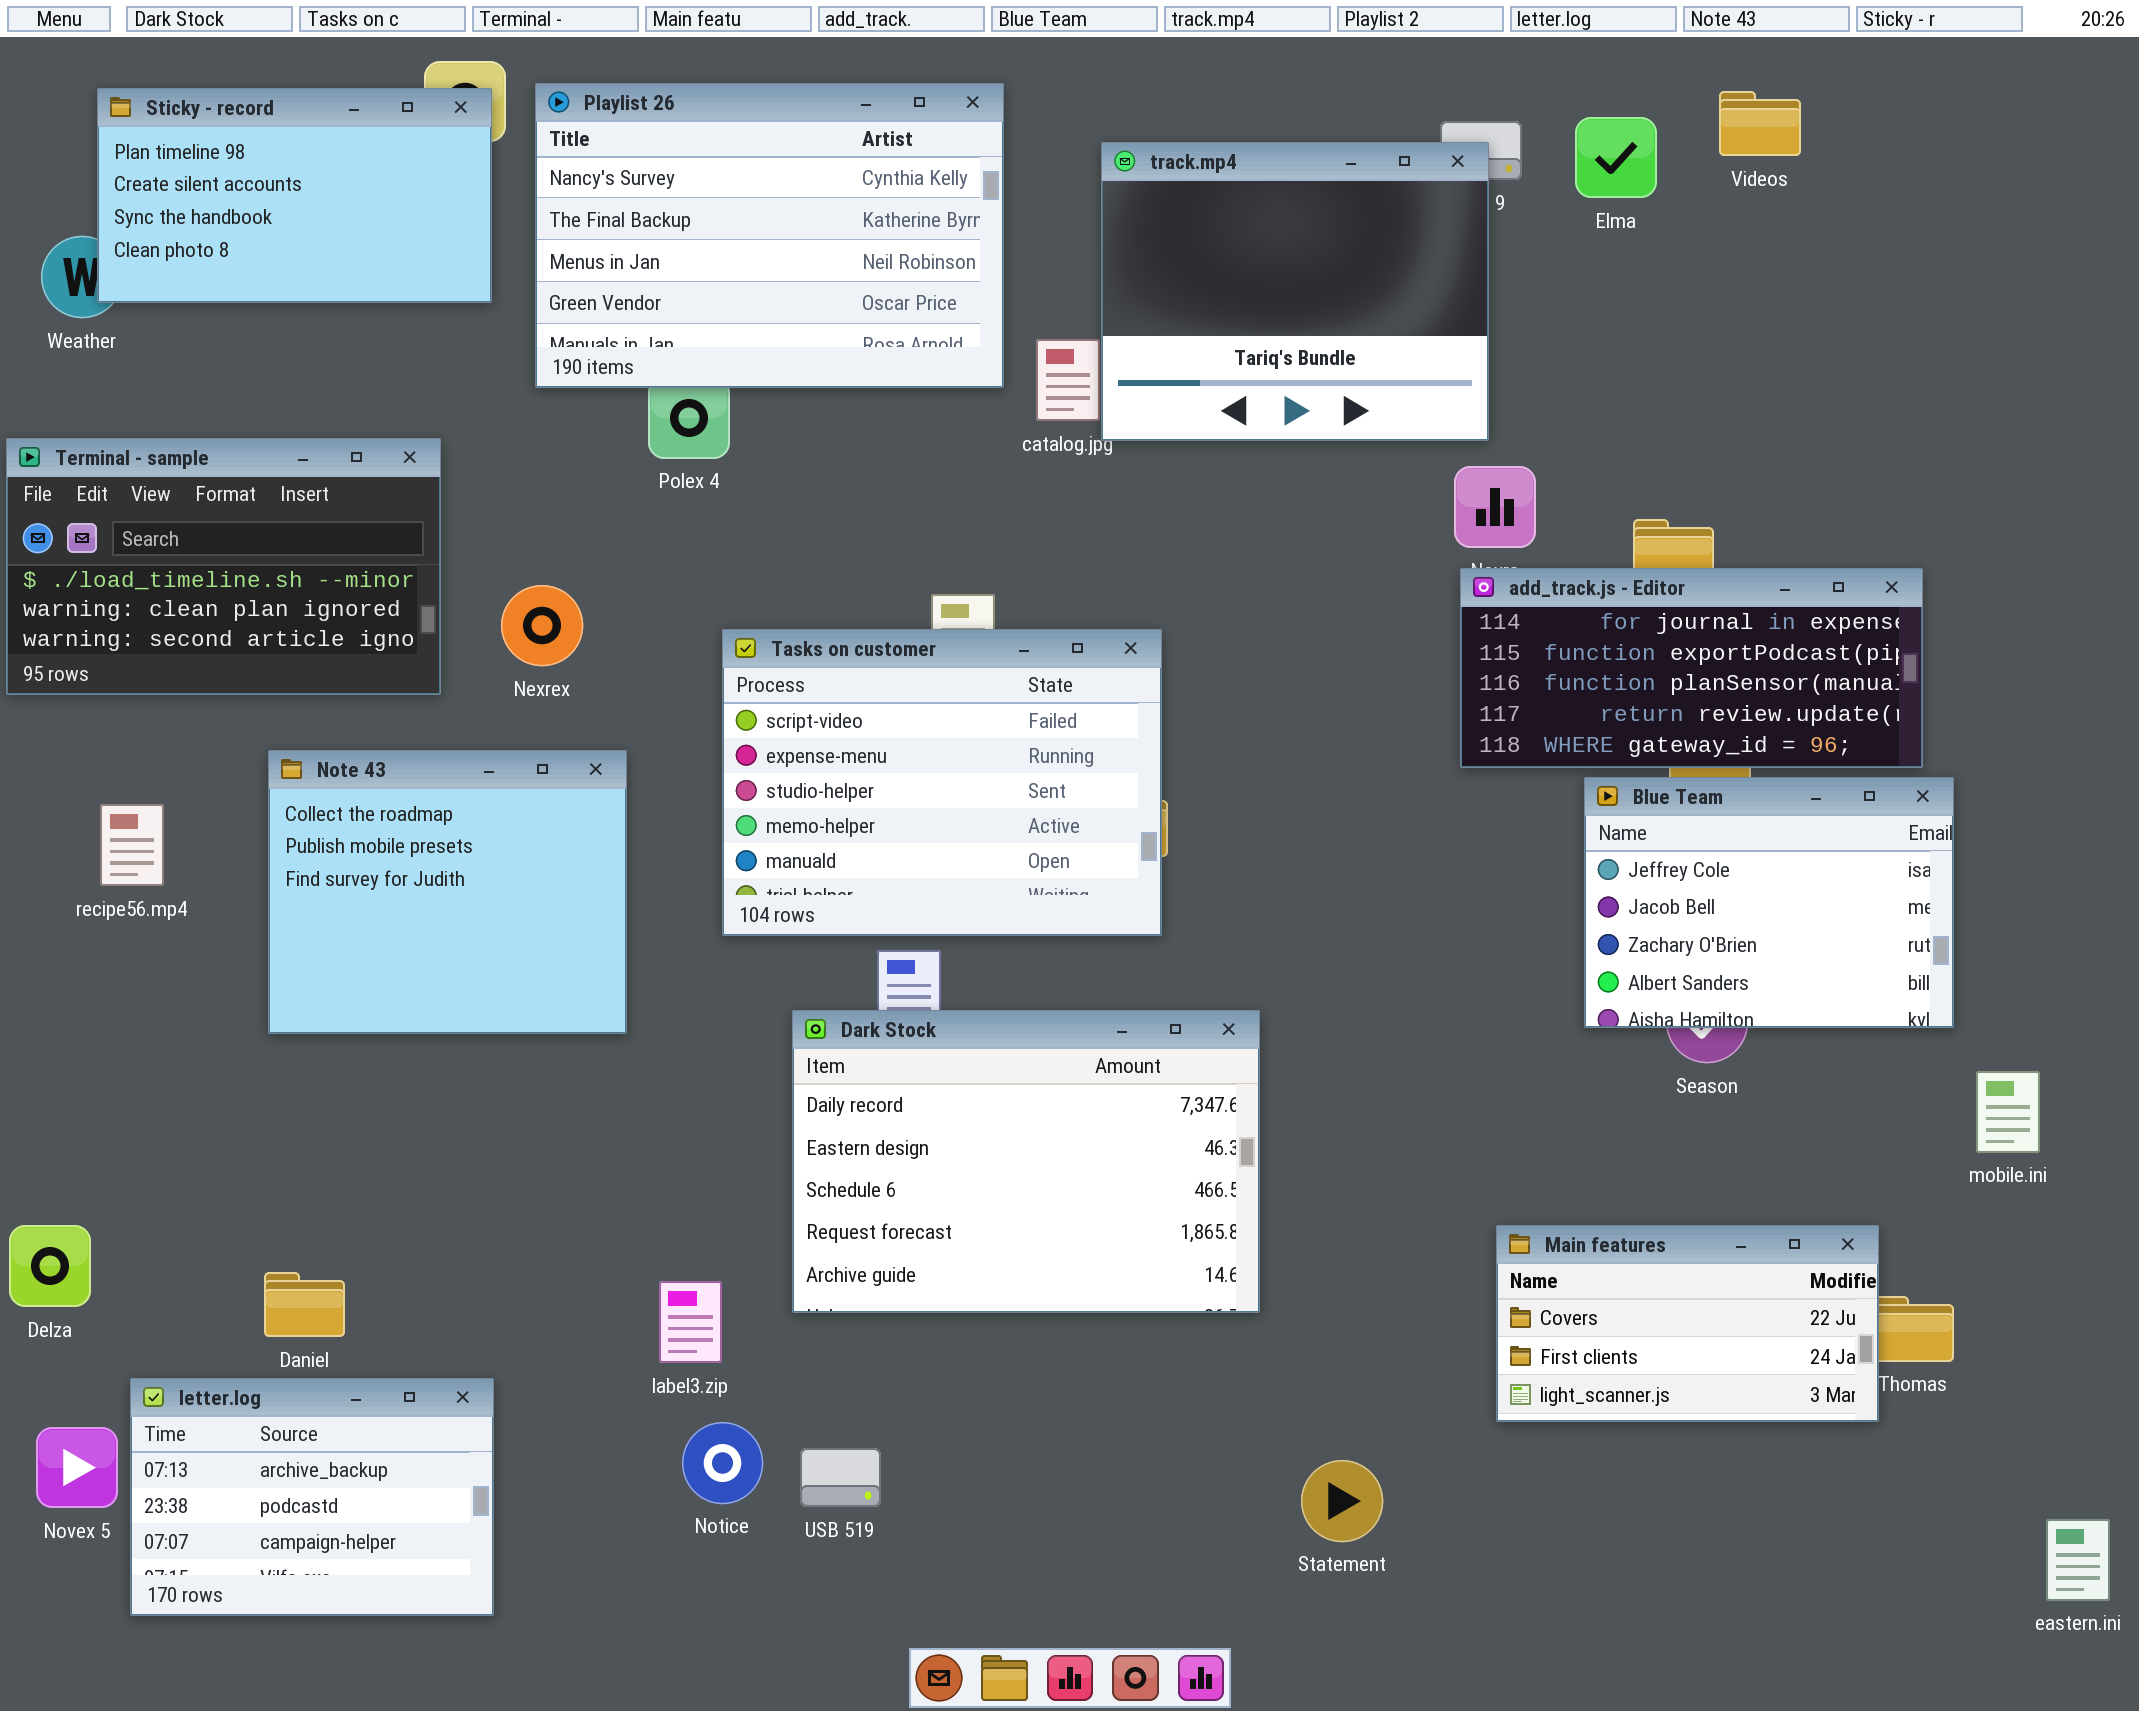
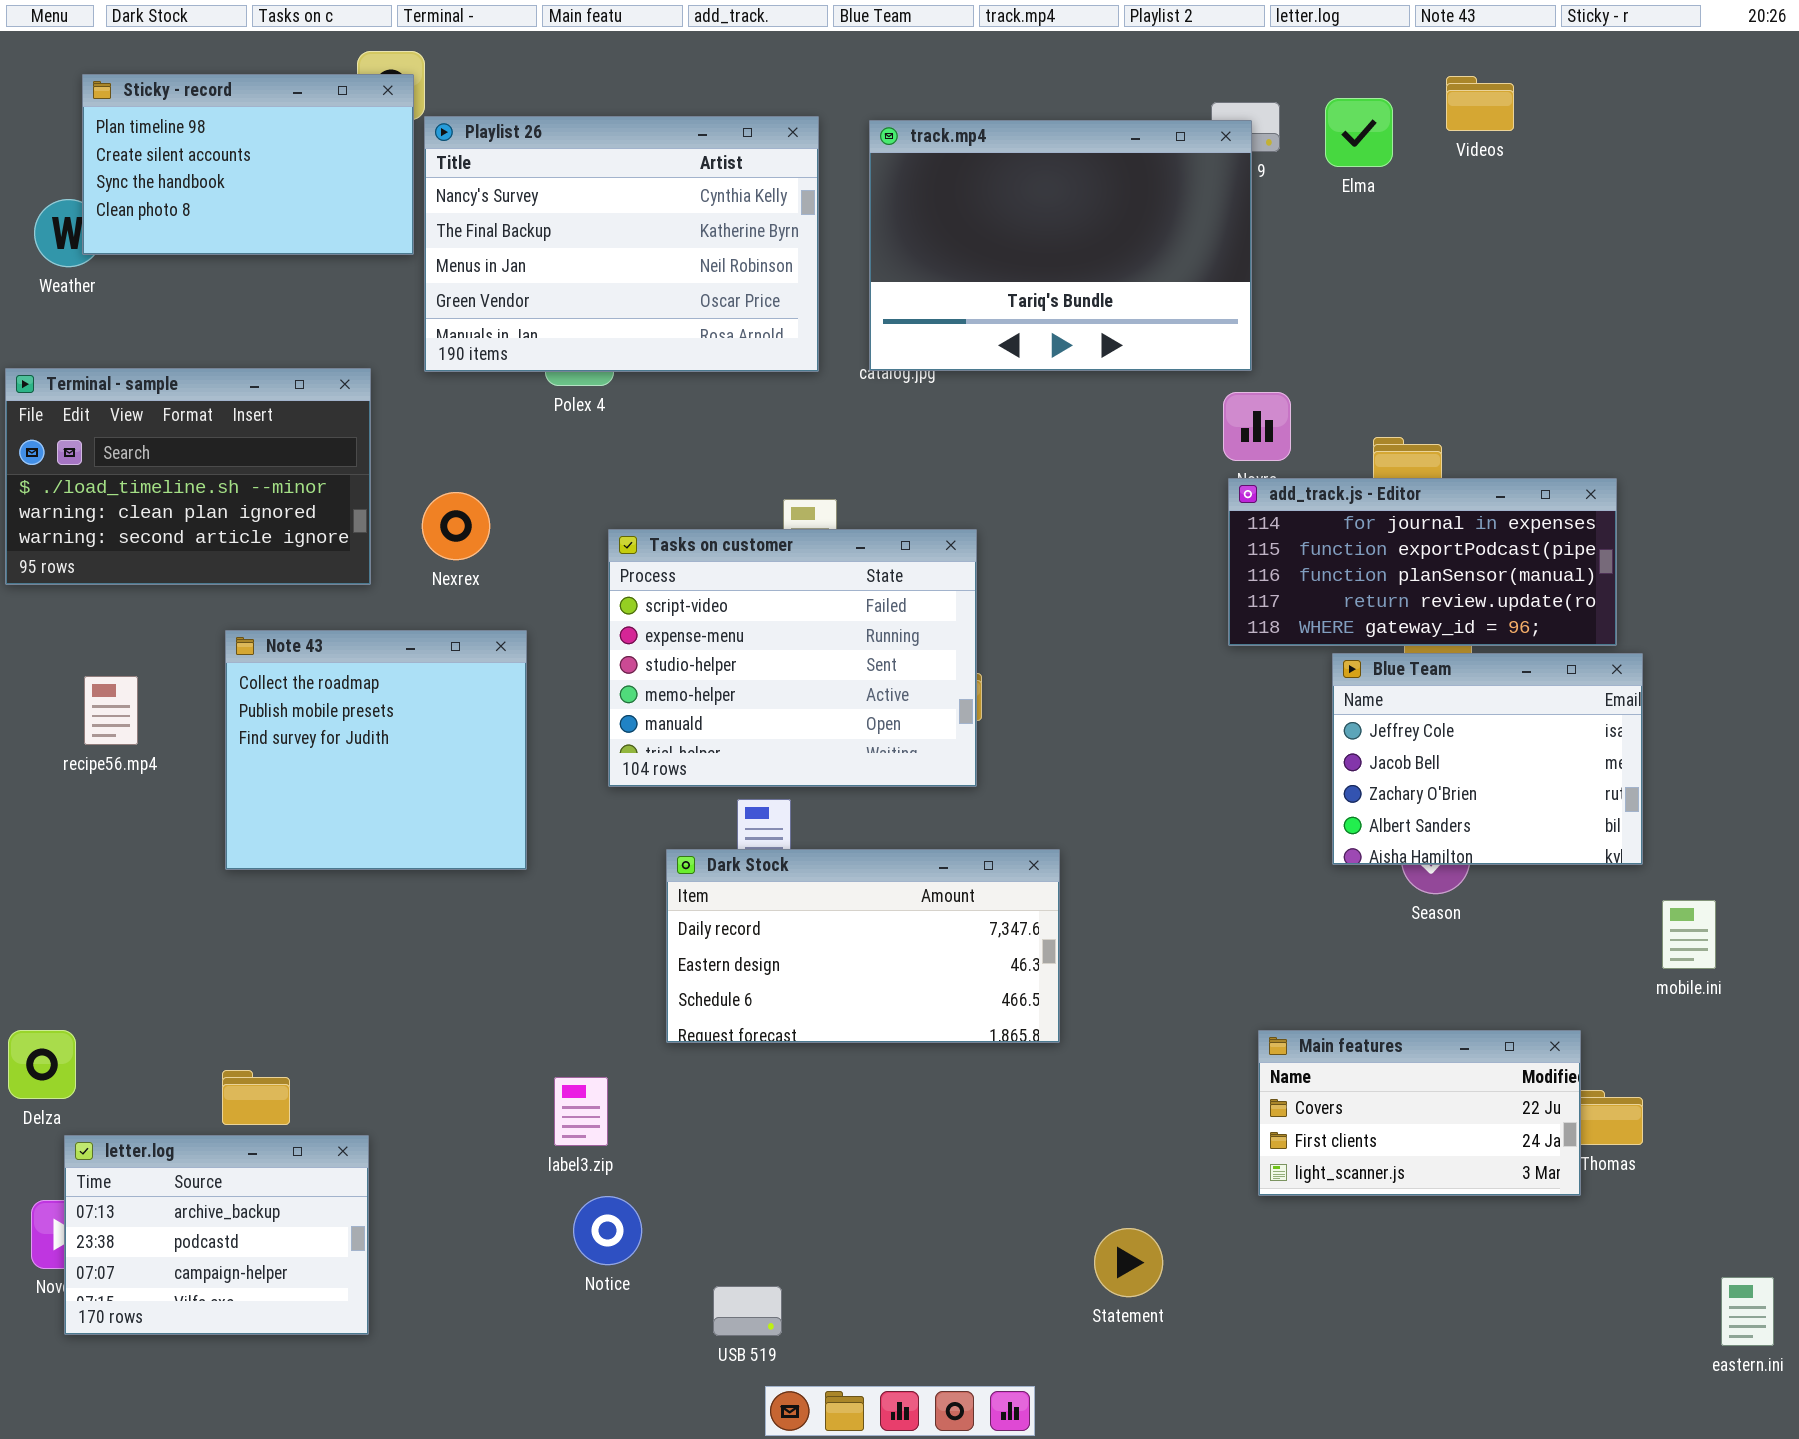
Playlist 26: [535,83,1004,388] -> [424,116,819,372], moved
track.mp4: [1101,142,1489,441] -> [869,120,1252,371], resized
Dark Stock: [792,1010,1260,1313] -> [666,849,1060,1043], resized
letter.log: [130,1378,494,1616] -> [64,1135,369,1335], moved
USB 519: [800,1448,881,1507] -> [713,1286,782,1336], moved

